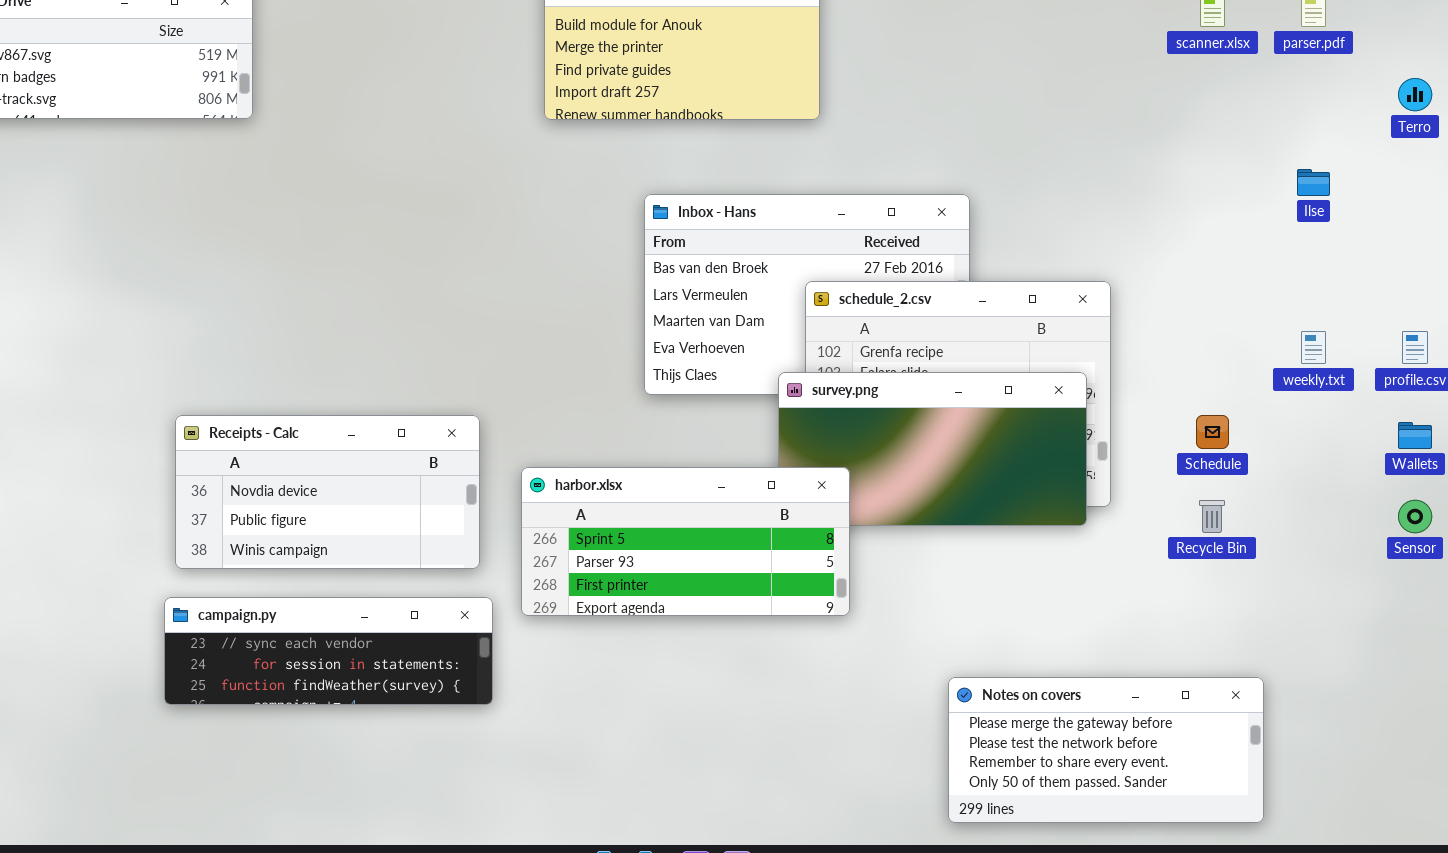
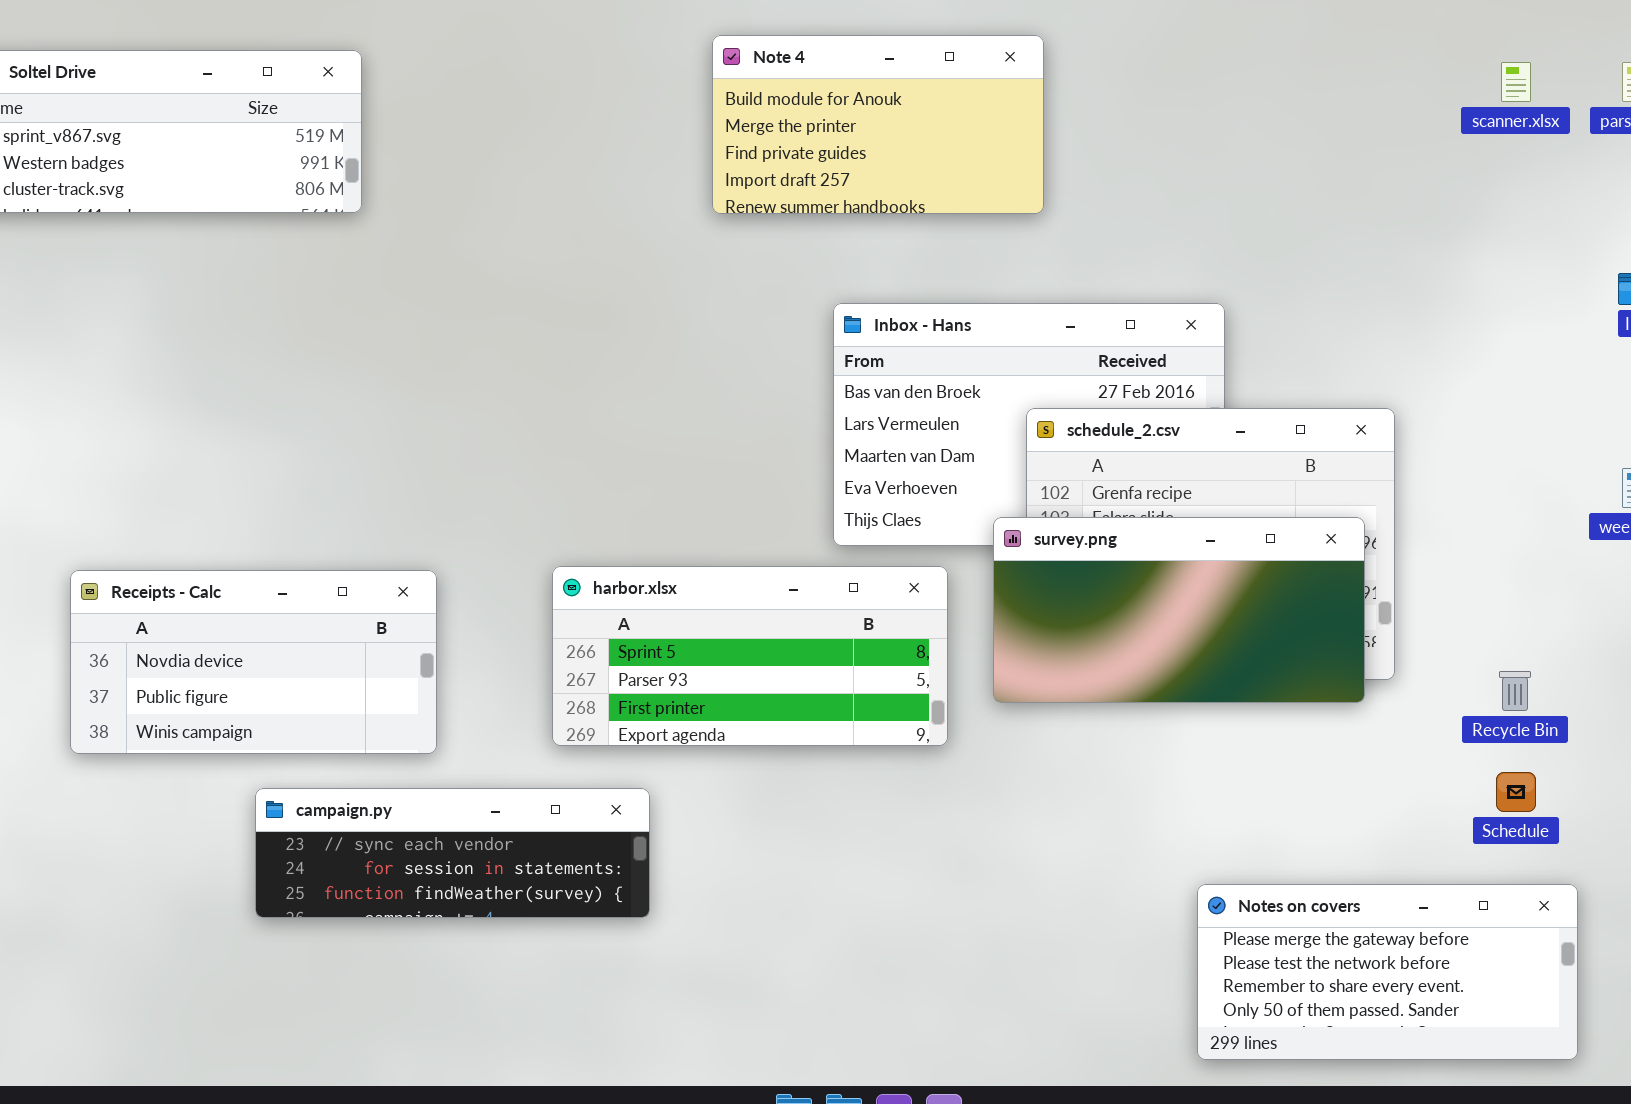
Receipts - Calc: [175,415,480,569] -> [70,570,437,754], moved
Schedule: [1196,415,1229,449] -> [1496,772,1536,812], moved
harbor.xlsx: [521,467,850,616] -> [552,566,948,746], moved

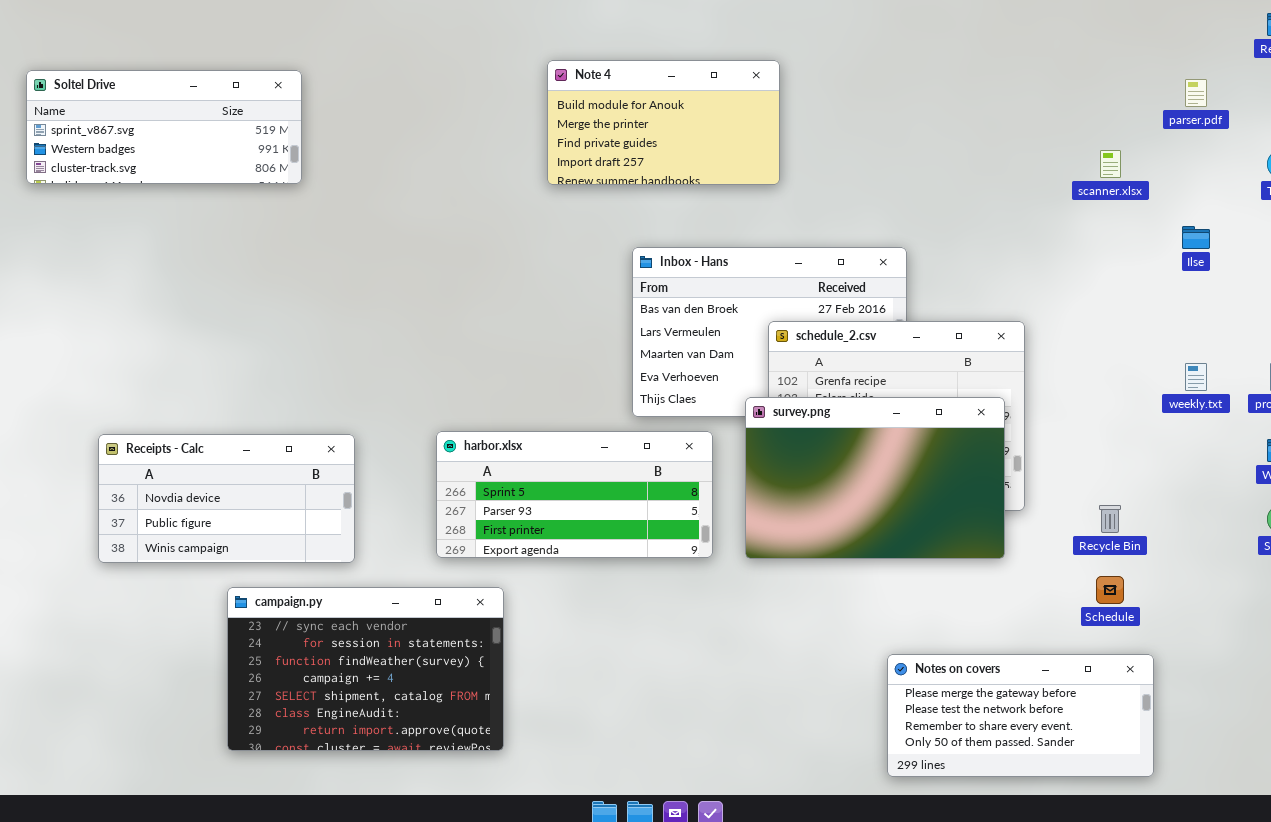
scanner.xlsx: [1501,62,1531,102] -> [1100,150,1121,178], moved
survey.png: [993,517,1365,703] -> [745,397,1005,559], resized
campaign.py: [255,788,650,918] -> [227,587,504,751], resized

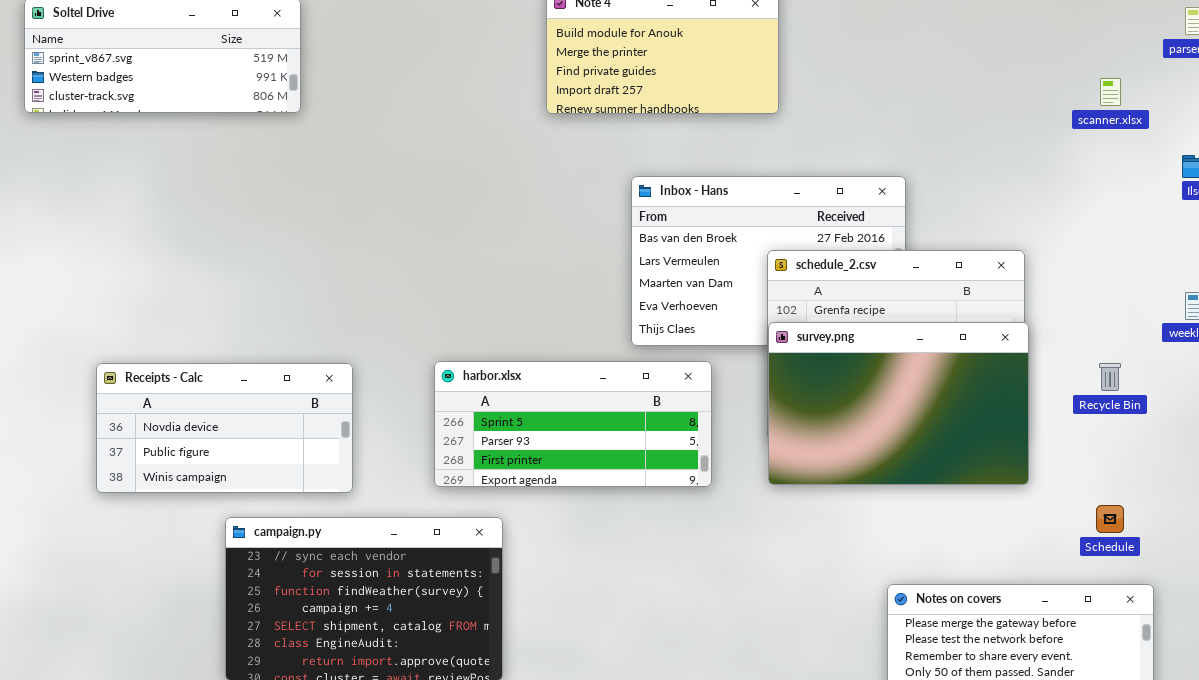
survey.png: [745,397,1005,559] -> [768,322,1029,485], moved
Recycle Bin: [1099,505,1121,533] -> [1099,363,1121,391], moved

